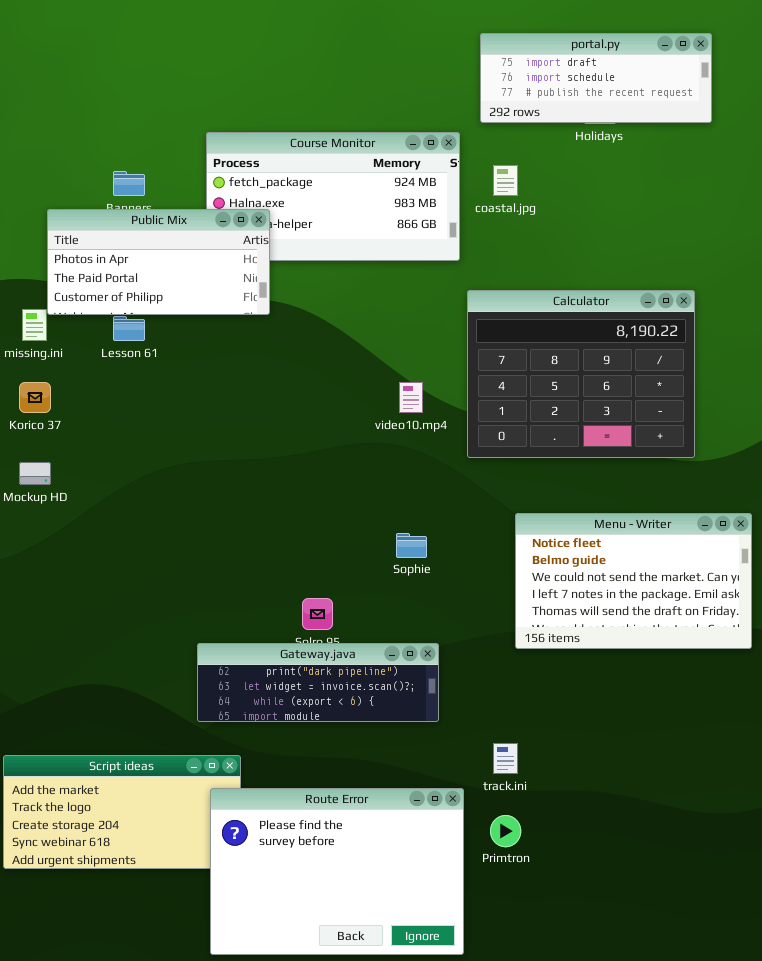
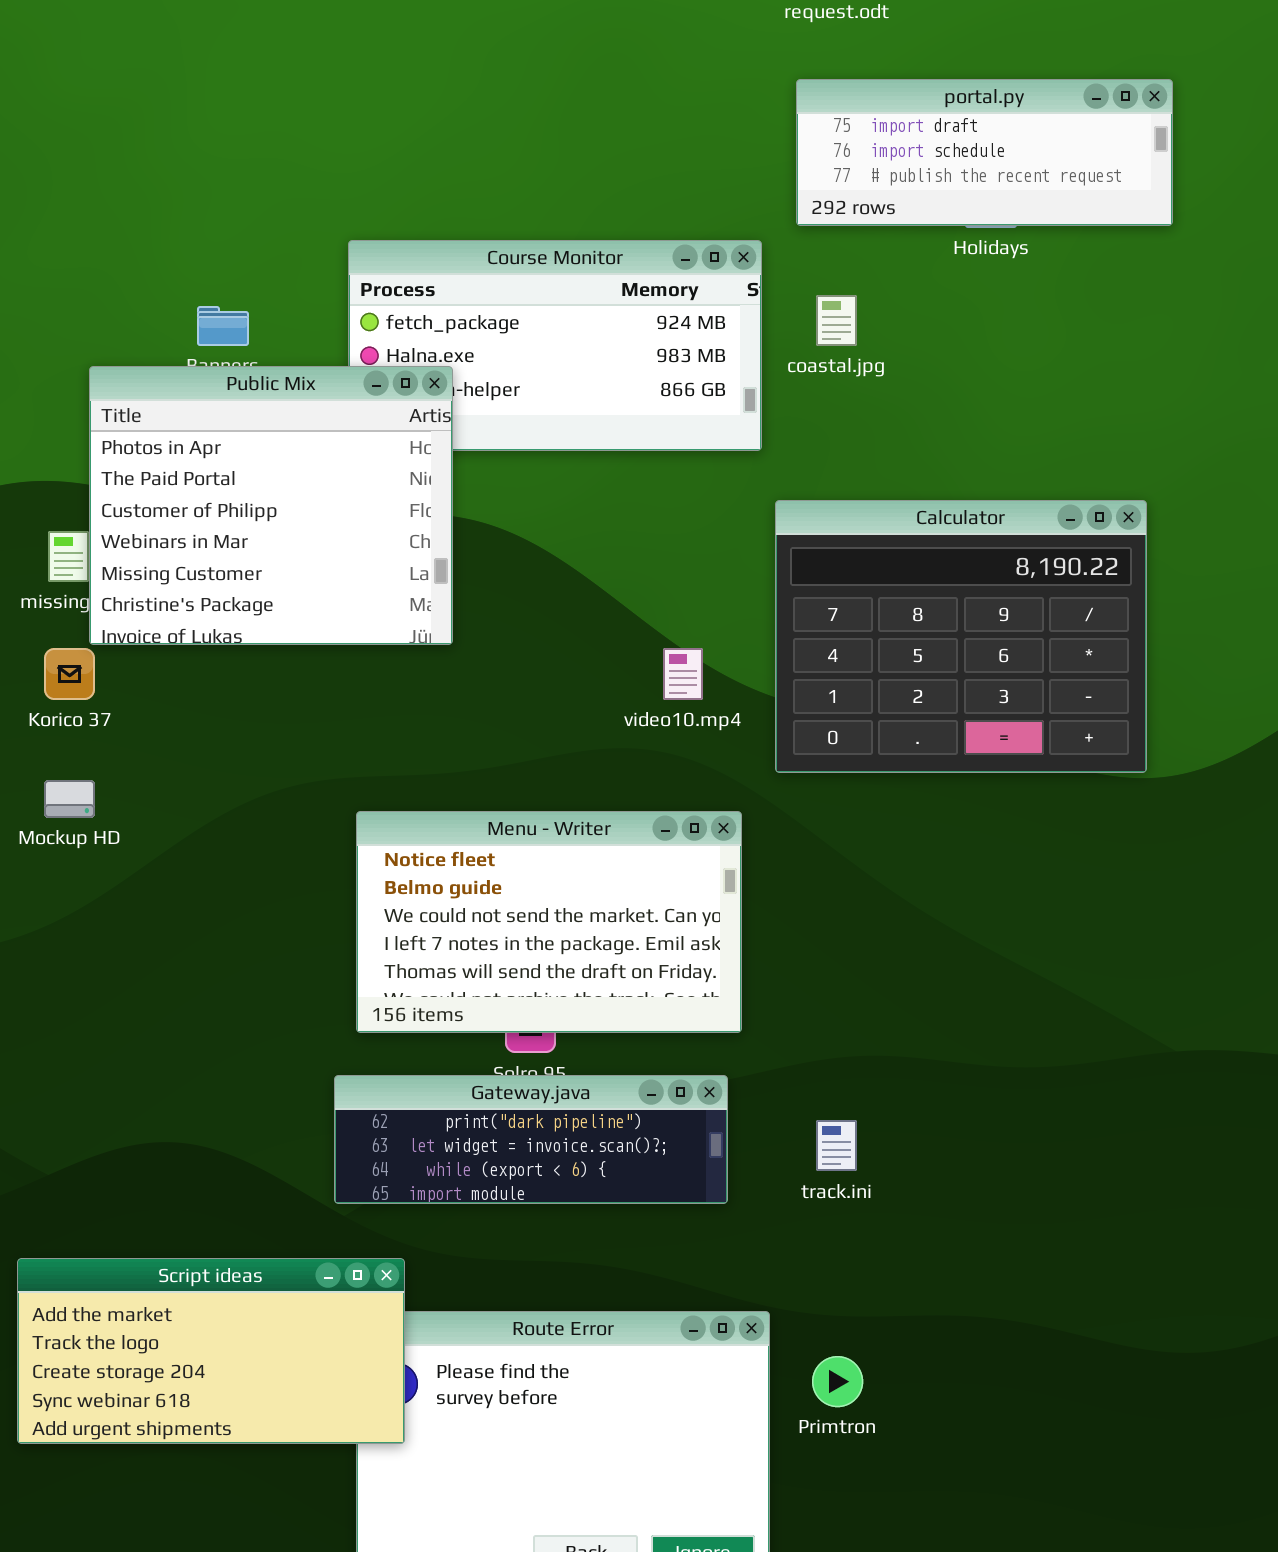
Public Mix: [47,209,270,315] -> [89,366,453,645], resized
Menu - Writer: [515,513,752,649] -> [356,811,742,1033], moved
track.ini: [493,743,518,774] -> [816,1120,857,1171], moved
Script ideas: [3,755,241,869] -> [17,1258,405,1444], raised

